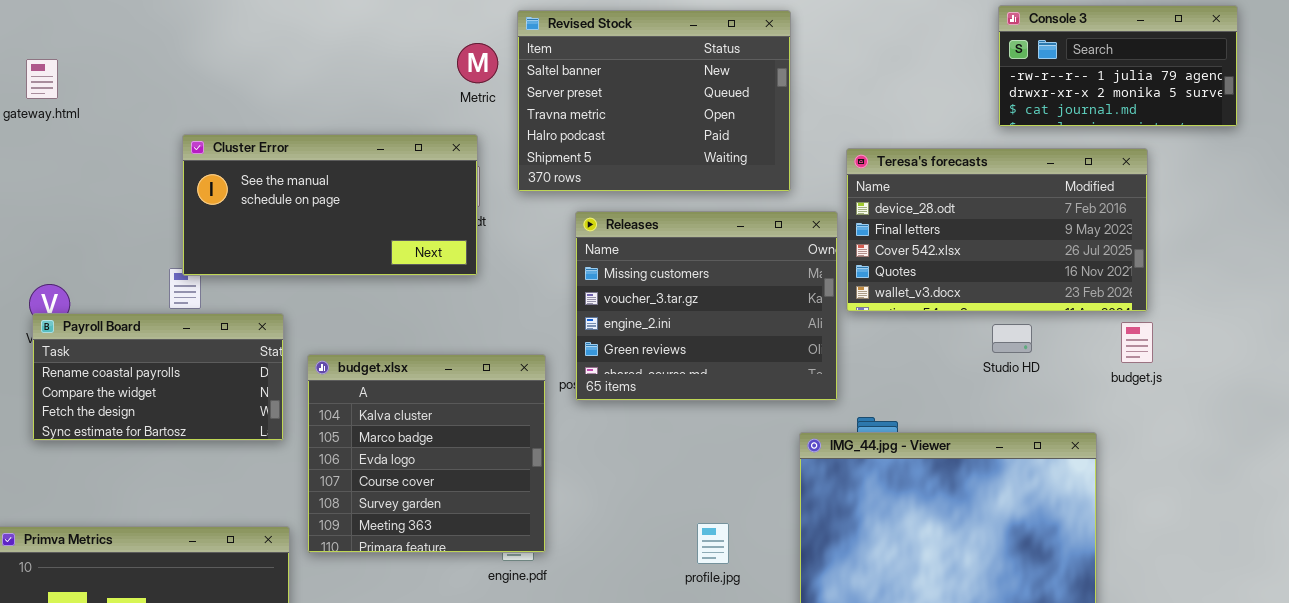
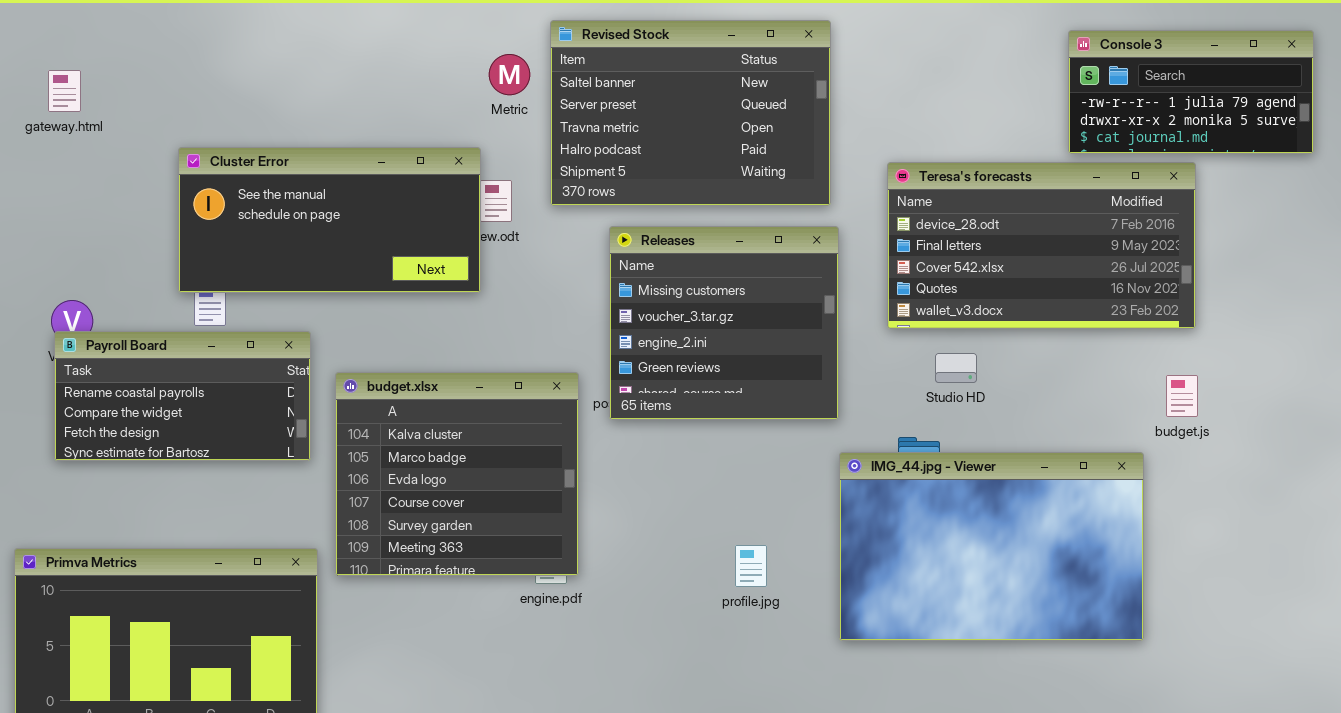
Console 3: [998,5,1238,127] -> [1068,30,1314,154], moved
Cluster Error: [182,134,478,276] -> [178,147,481,293], moved
Releases: [575,211,838,401] -> [609,226,839,420], resized
budget.js: [1121,322,1153,363] -> [1166,375,1198,417], moved
Studio HD: [992,324,1032,353] -> [935,353,977,383], moved

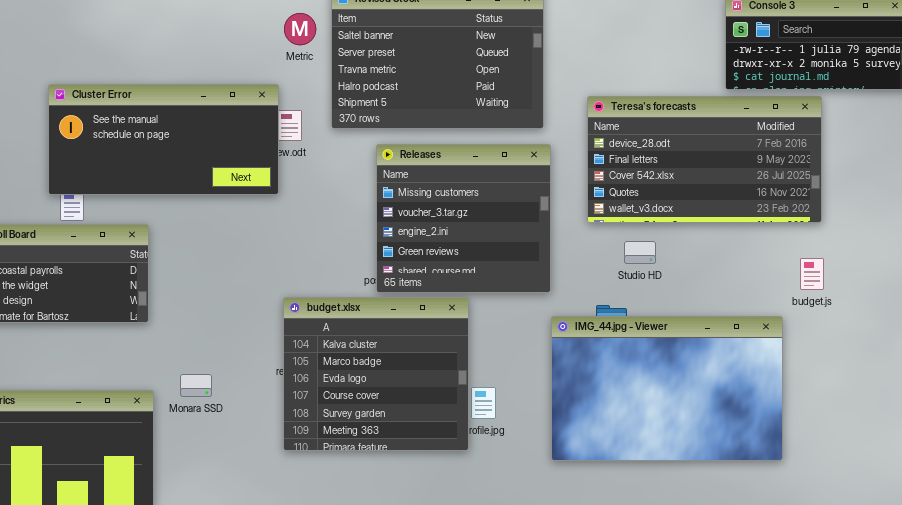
budget.xlsx: [335,372,579,576] -> [283,297,469,451], moved

